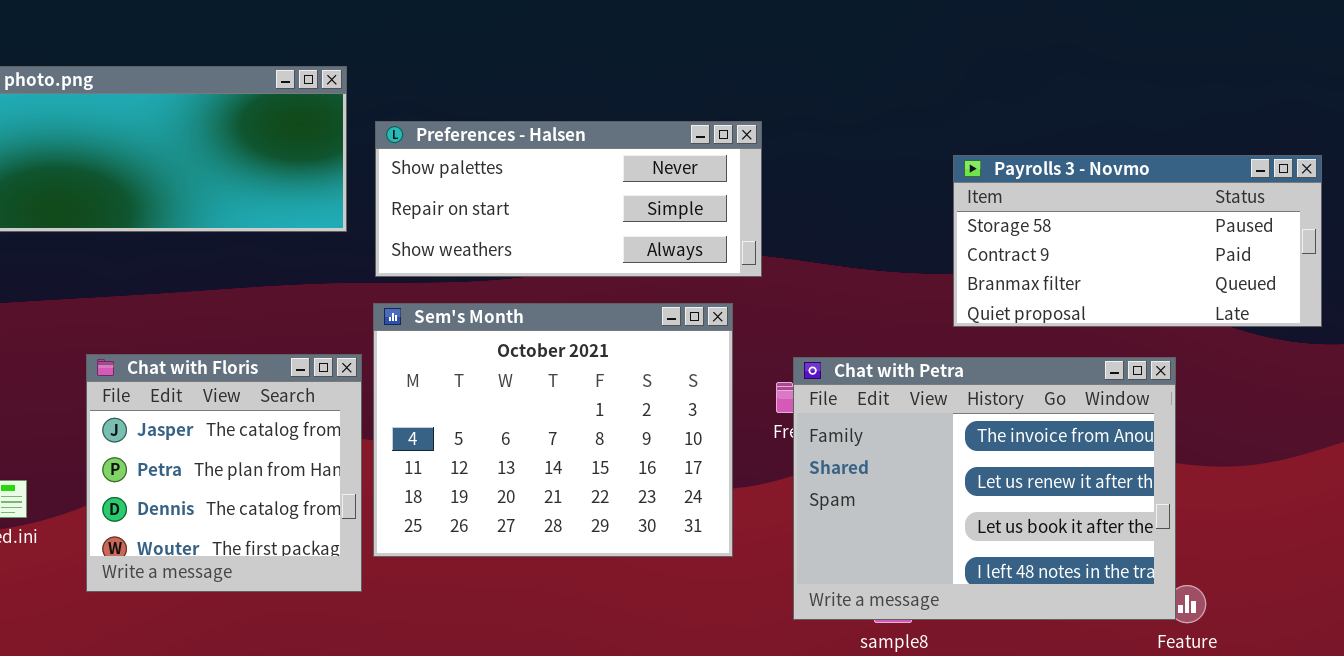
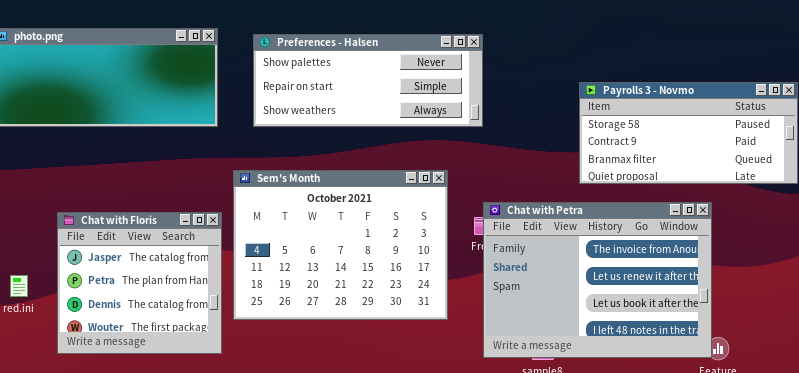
Preferences - Halsen: [375,121,762,277] -> [253,34,483,127], moved
Chat with Floris: [86,354,362,592] -> [57,212,222,354], moved

